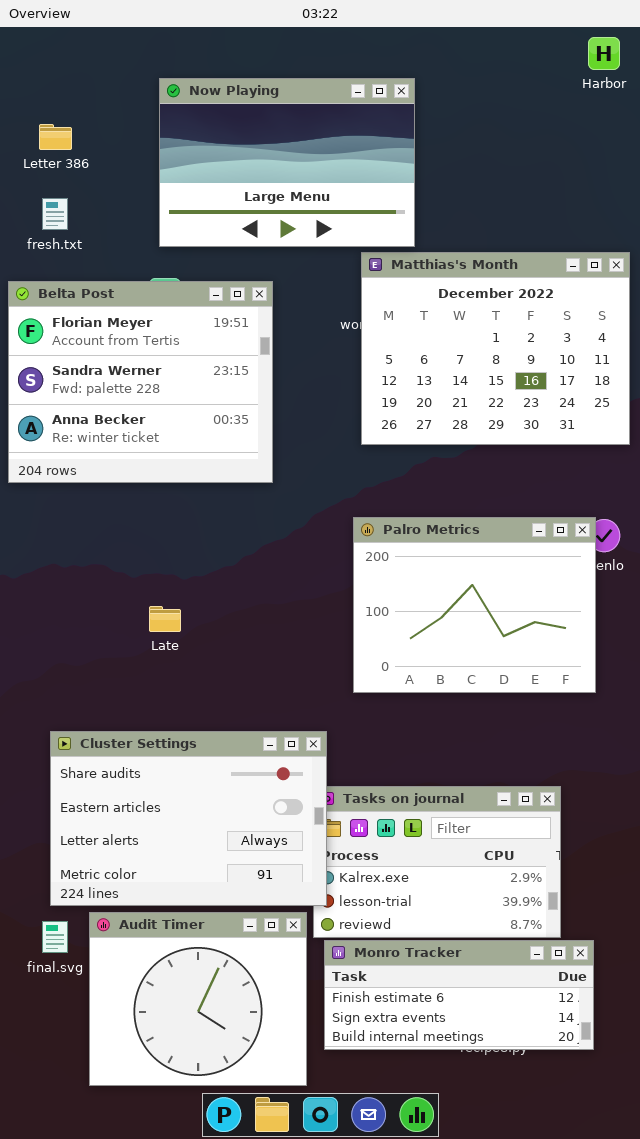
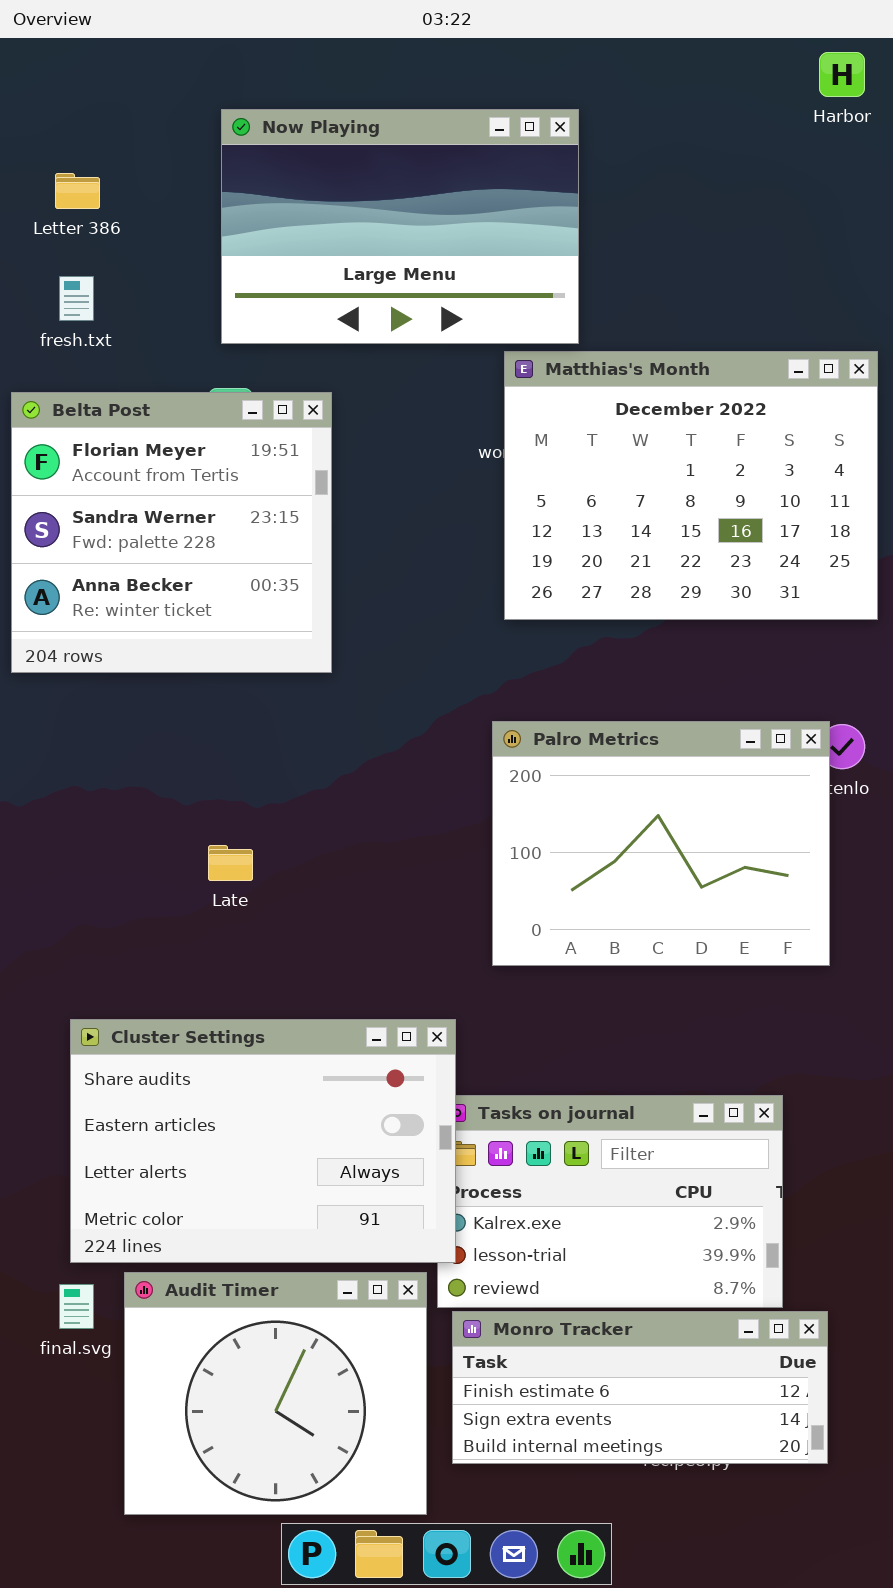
Belta Post: [8,281,273,483] -> [11,392,332,673], resized

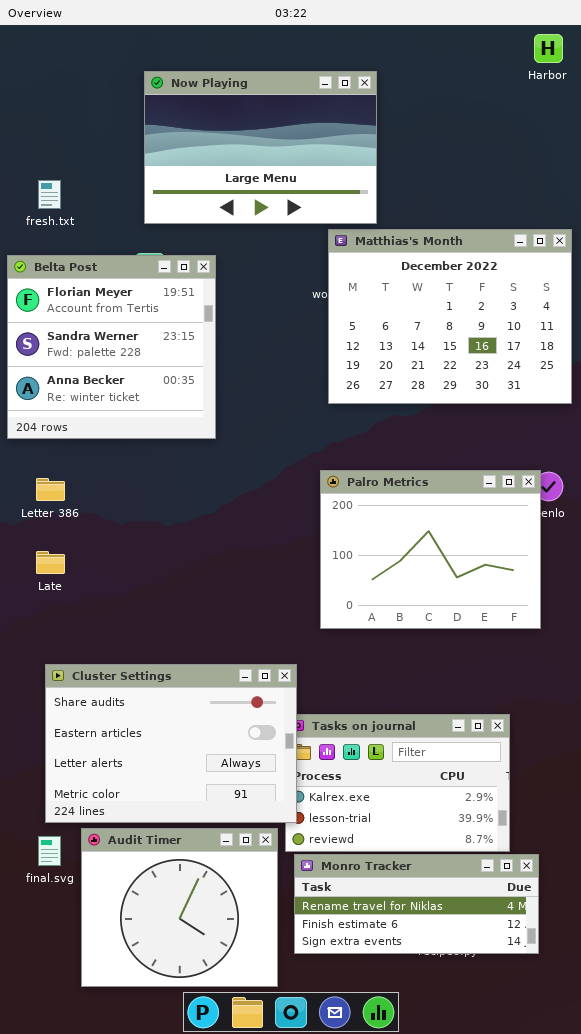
Letter 386: [55,173,100,209] -> [36,478,65,501], moved
Late: [208,845,253,881] -> [36,551,65,574], moved
Monro Tracker: [452,1311,828,1464] -> [294,854,539,954], scrolled up 1 row

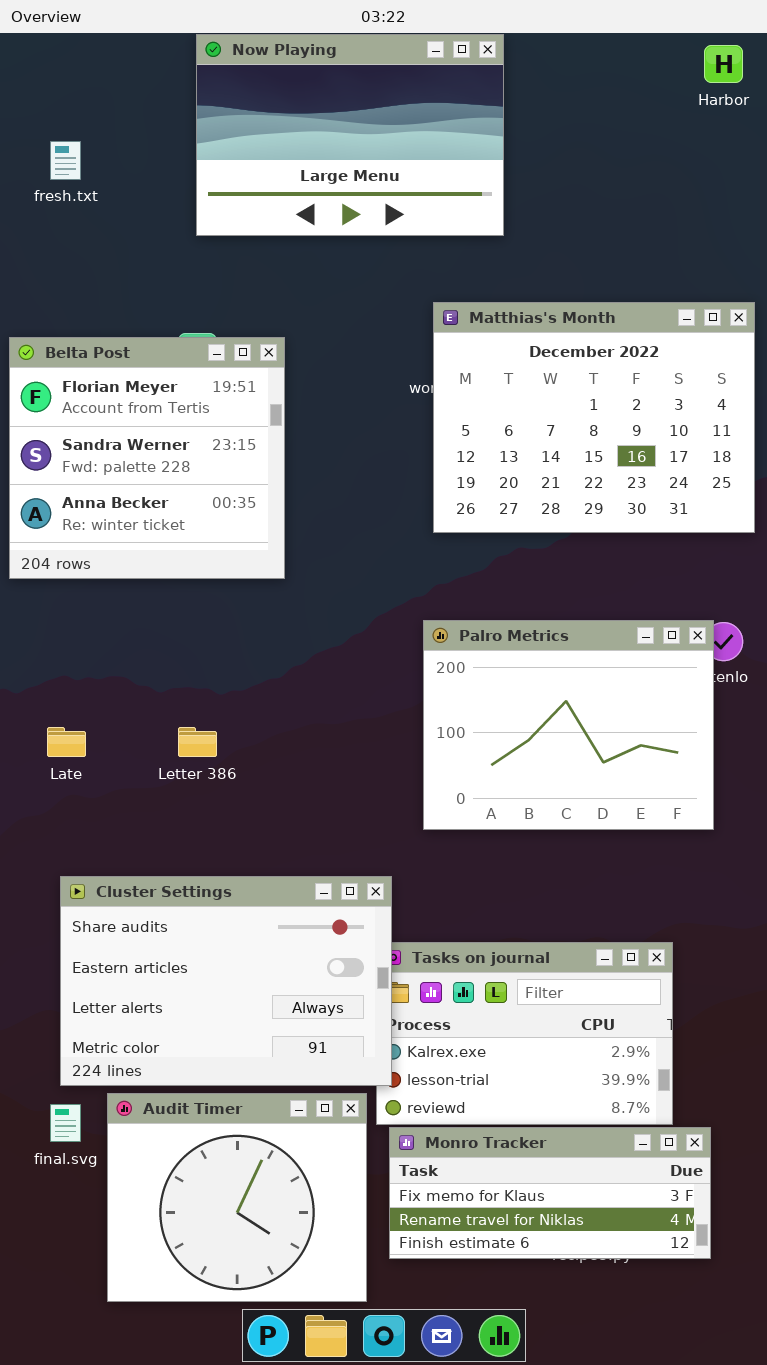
Now Playing: [144,71,377,224] -> [196,34,504,236], moved
fresh.txt: [38,180,61,209] -> [50,141,81,180], moved
Letter 386: [36,478,65,501] -> [178,727,217,757], moved
Monro Tracker: [294,854,539,954] -> [389,1127,711,1259], scrolled up 1 row

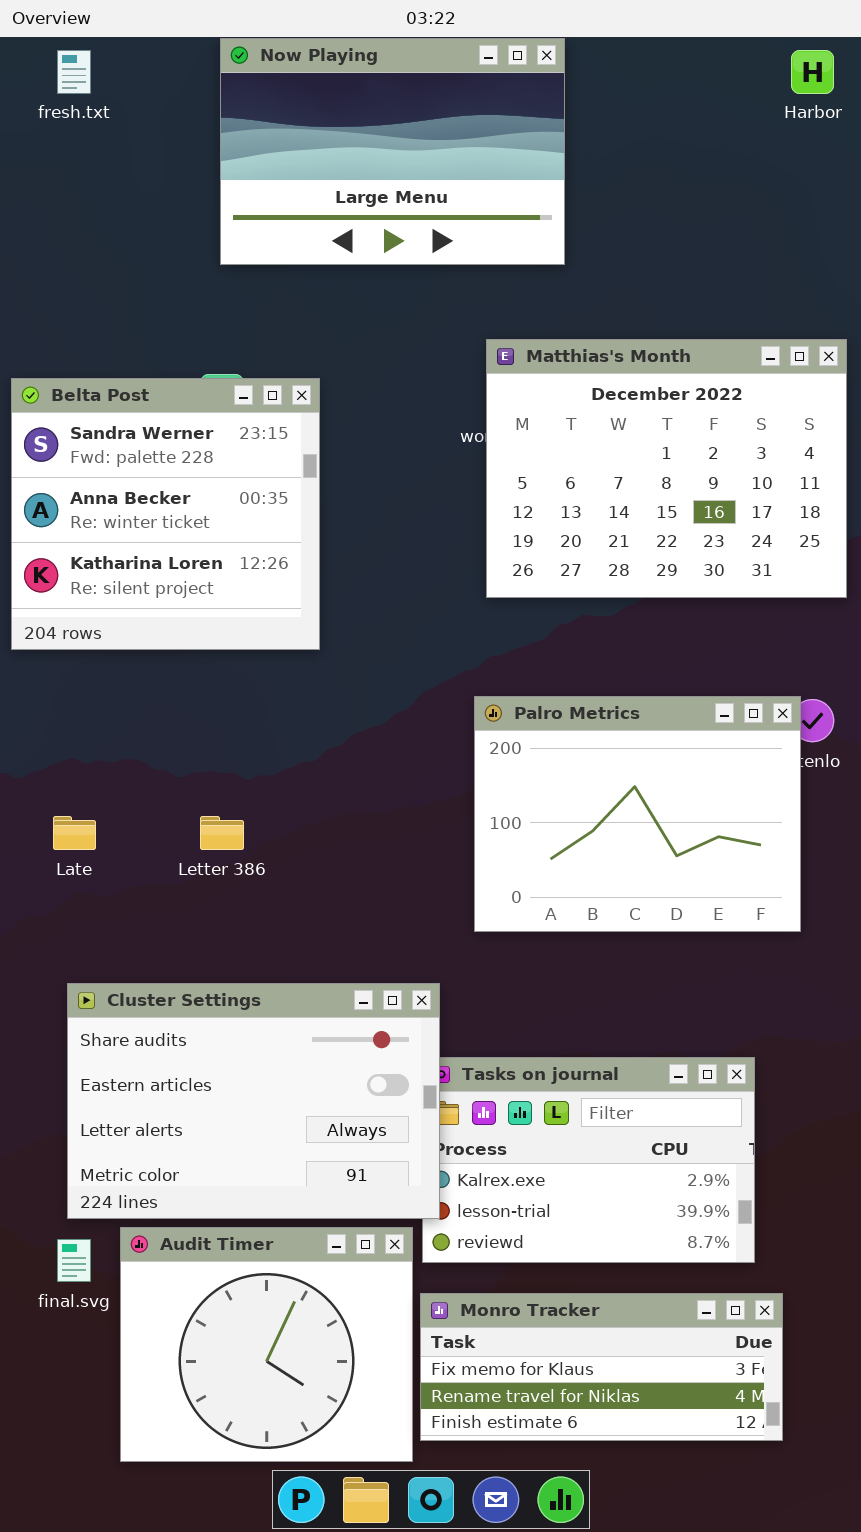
fresh.txt: [50,141,81,180] -> [57,50,91,94], moved
Belta Post: [9,337,285,579] -> [11,378,320,650], scrolled down 1 row
Monro Tracker: [389,1127,711,1259] -> [420,1293,783,1441], moved

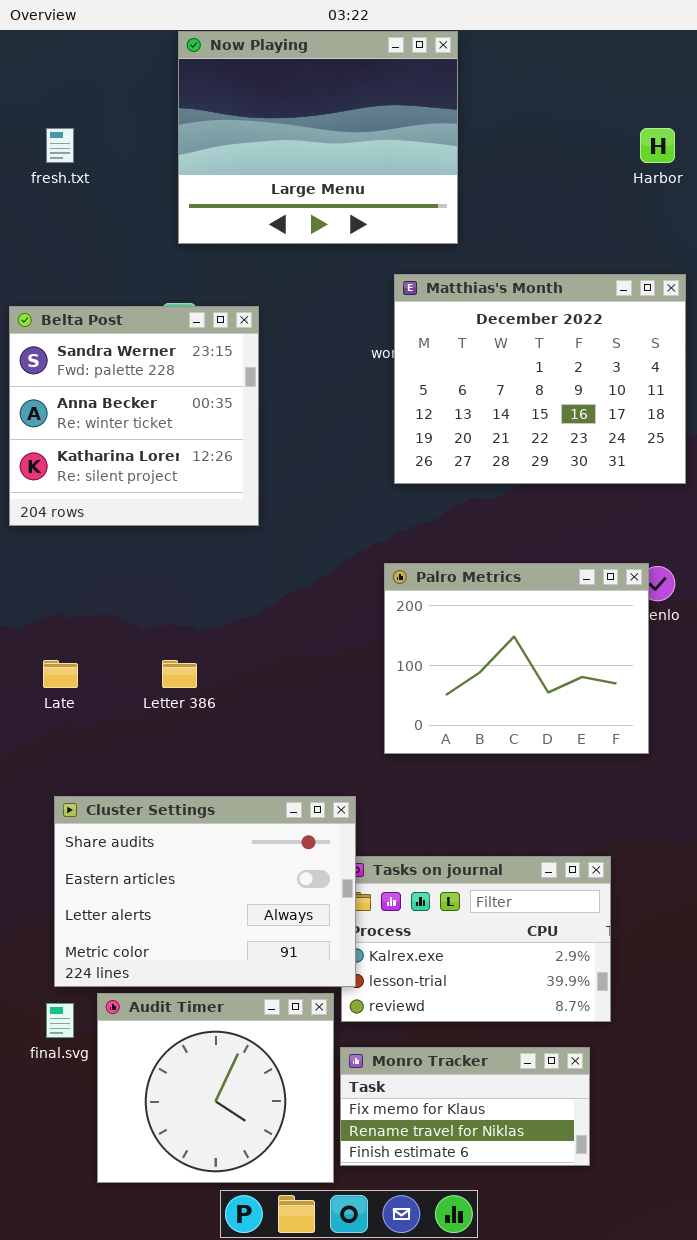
Now Playing: [220,38,565,265] -> [178,31,458,244], resized
fresh.txt: [57,50,91,94] -> [46,128,74,163], moved
Harbor: [791,50,834,94] -> [640,128,675,163], moved
Monro Tracker: [420,1293,783,1441] -> [340,1047,590,1166], resized

